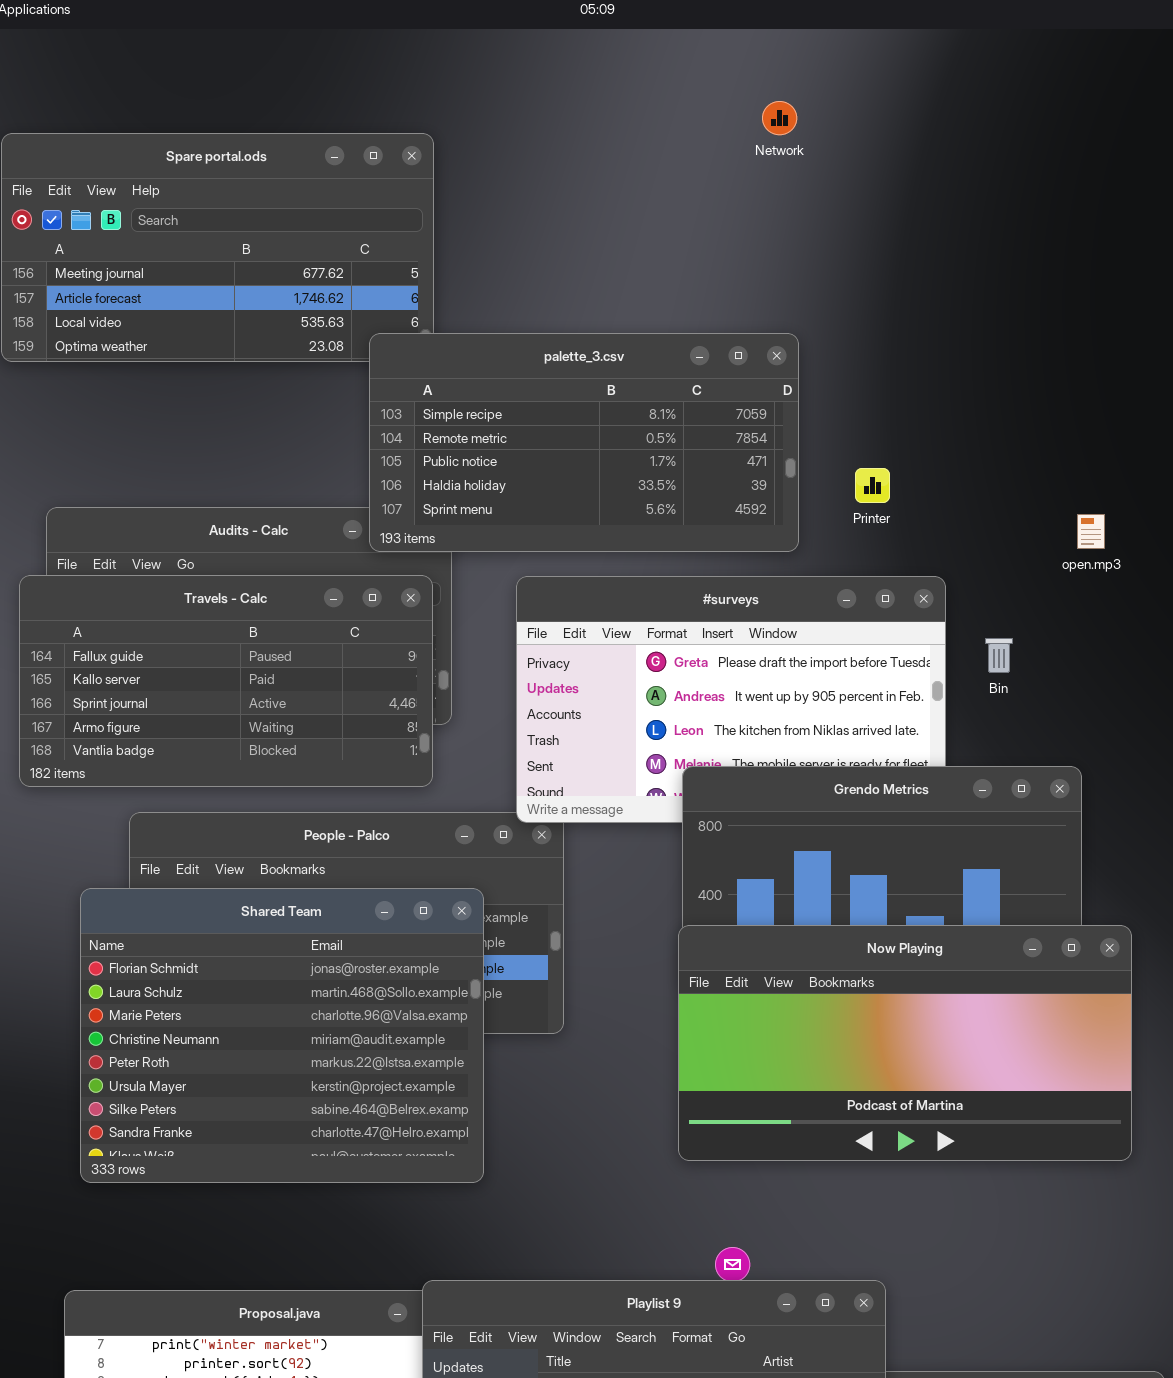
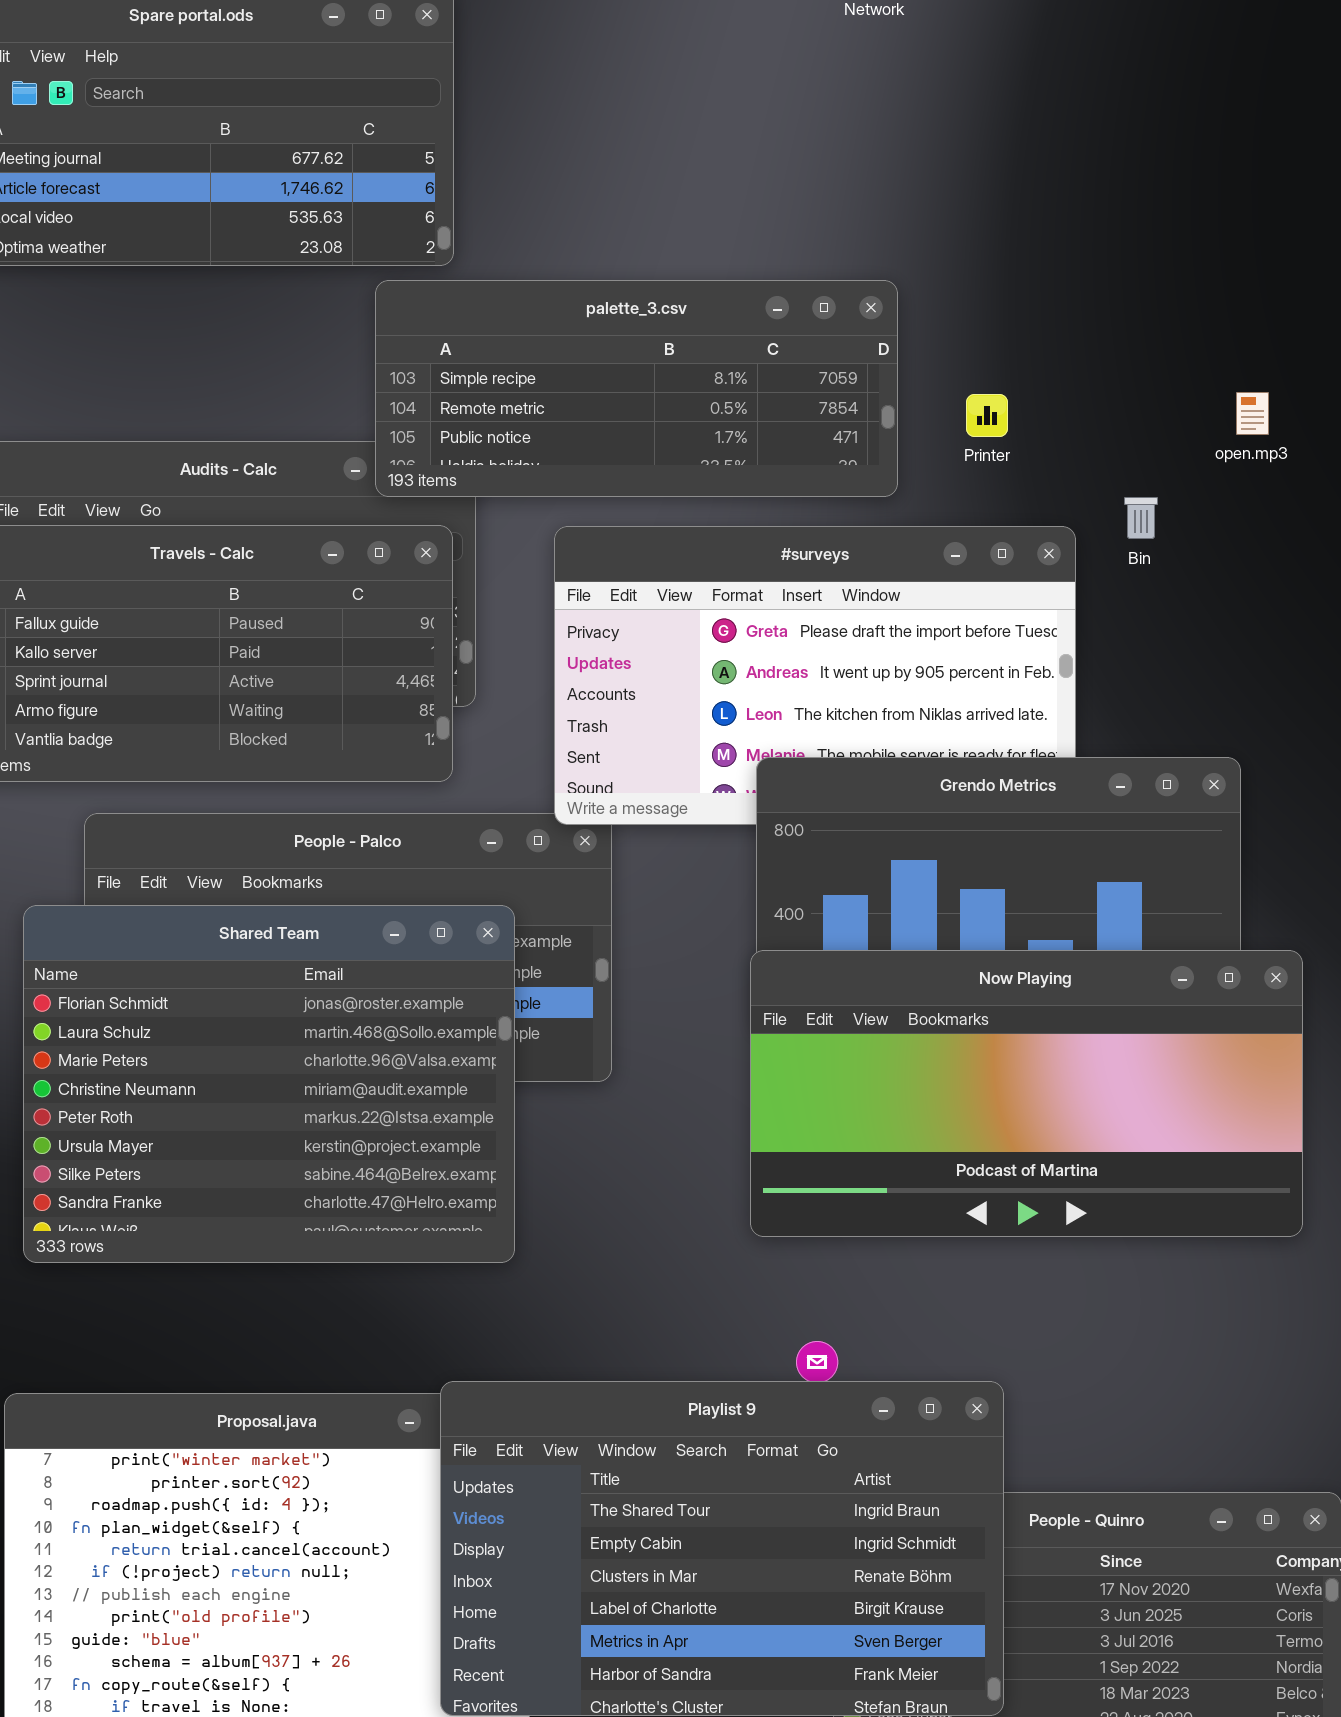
palette_3.csv: [369,333,799,552] -> [375,280,898,497], resized
open.mp3: [1077,514,1105,549] -> [1236,392,1269,435], moved
Bin: [985,638,1013,673] -> [1124,497,1158,539], moved

